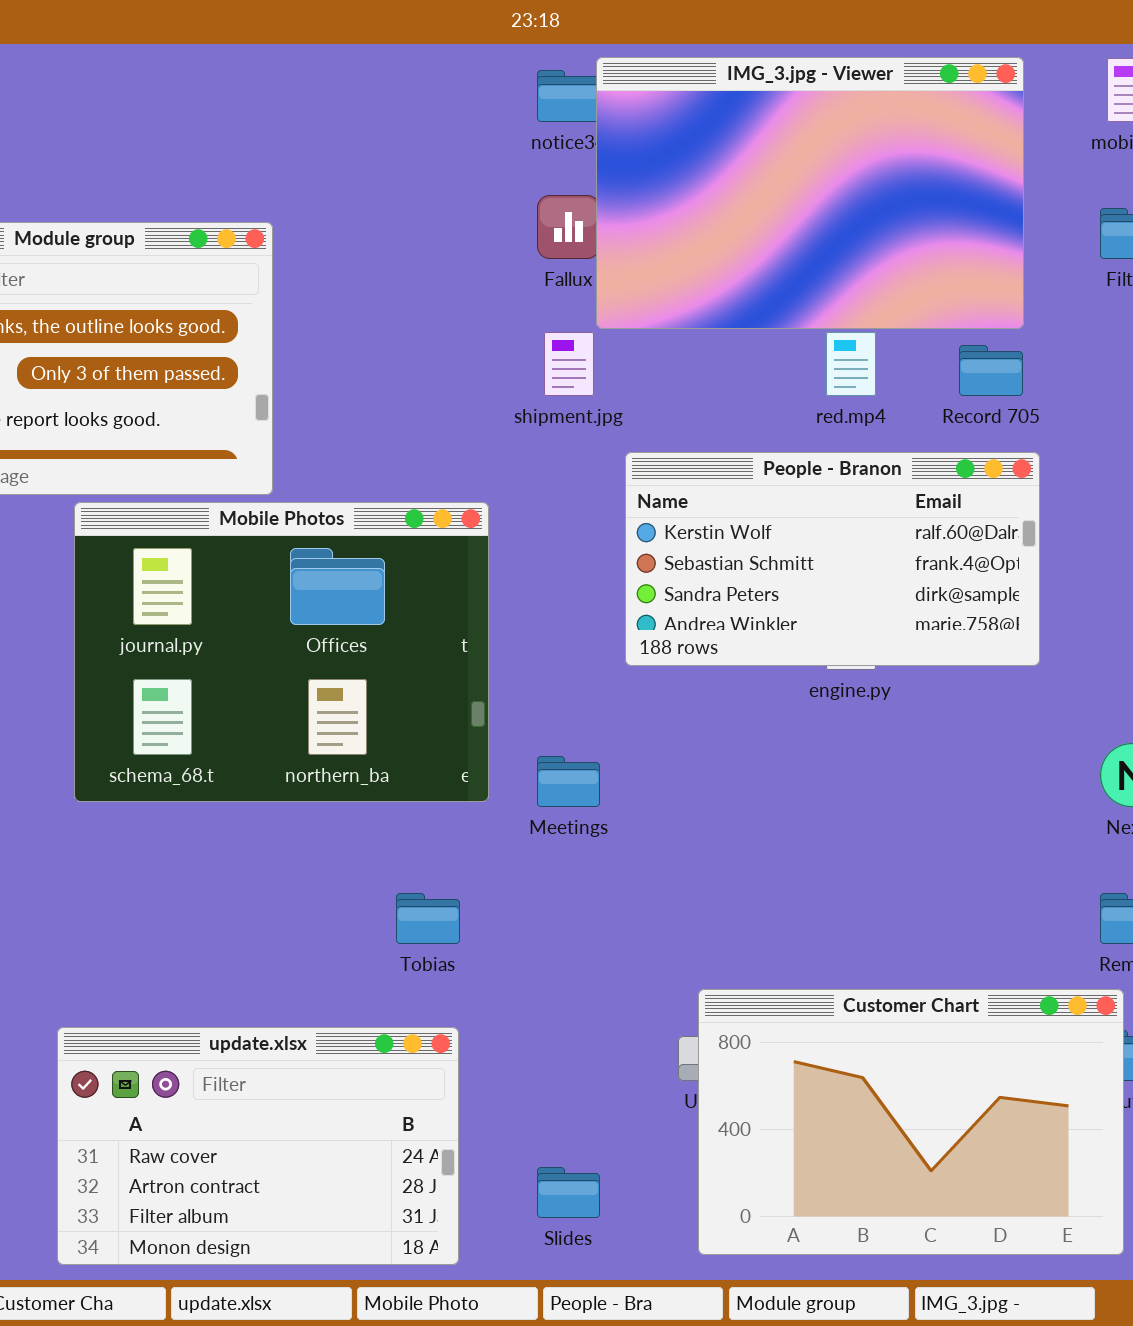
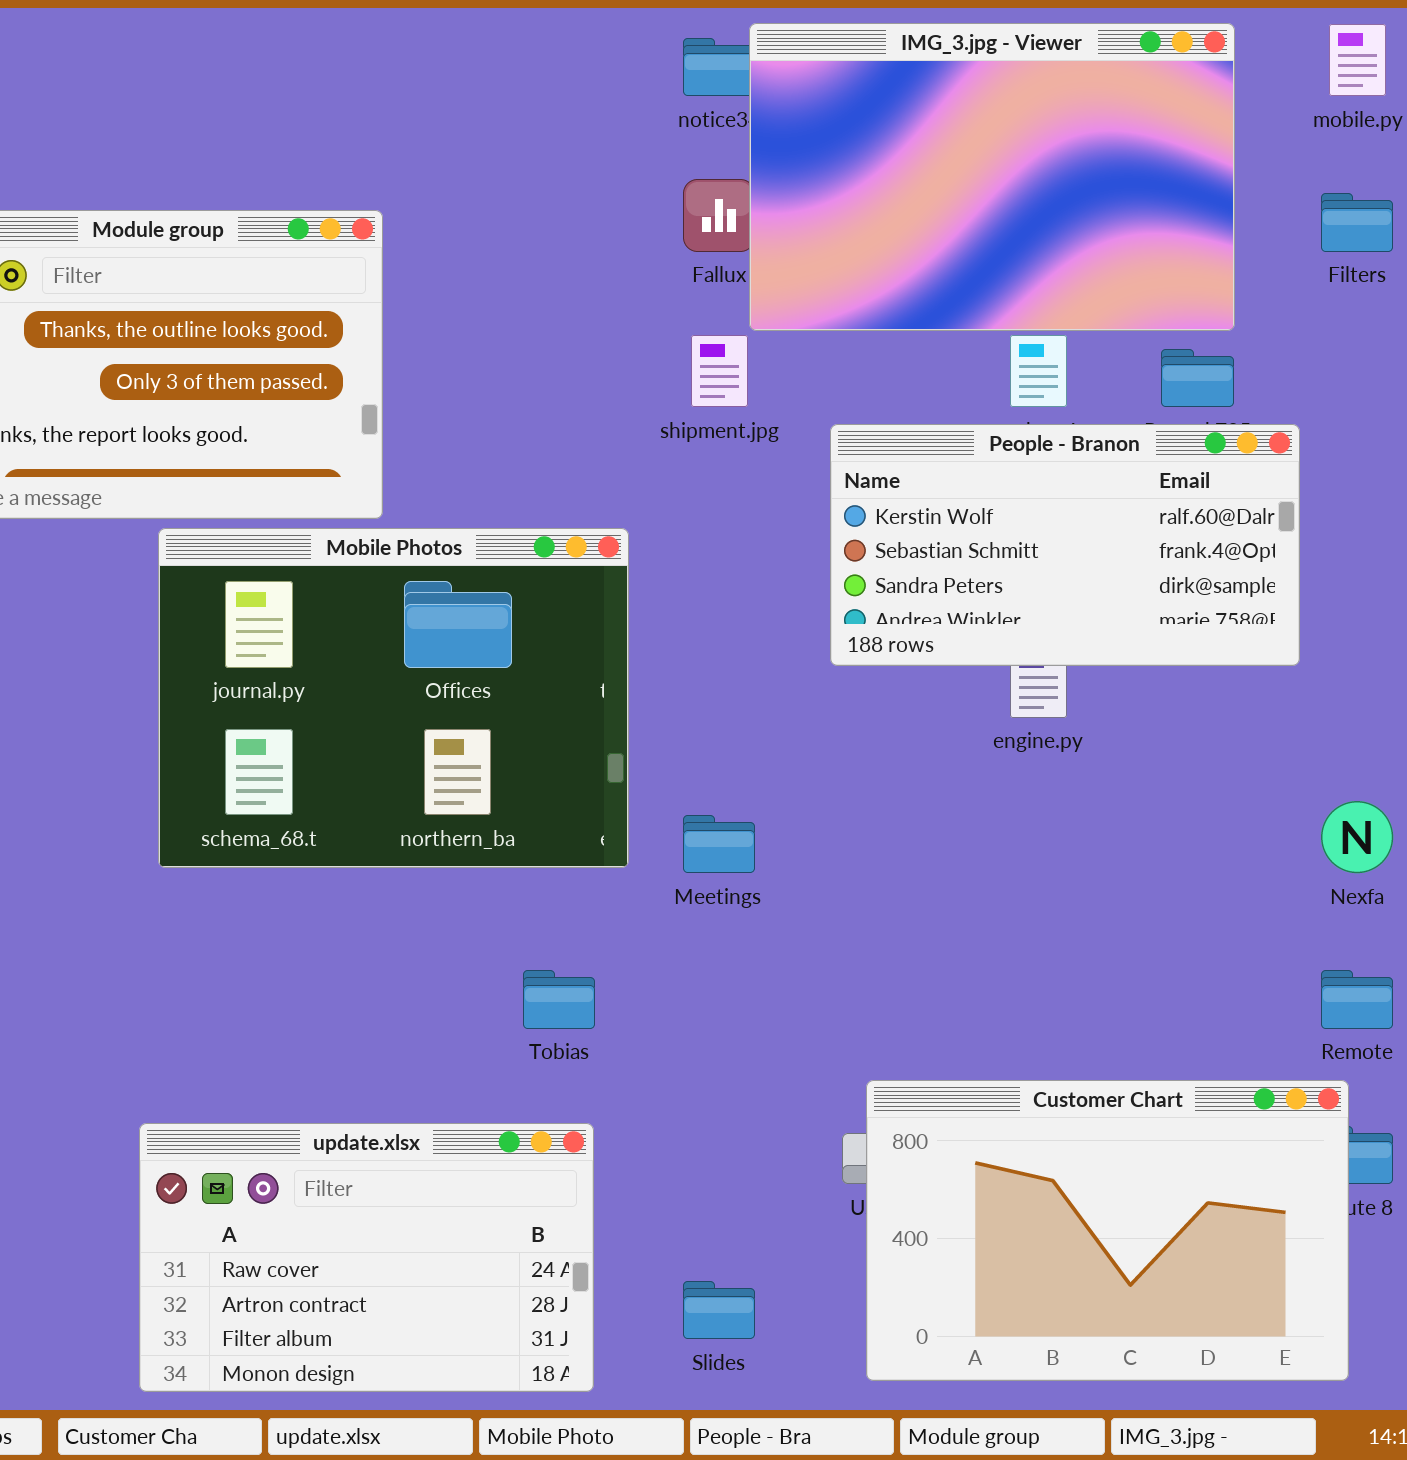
People - Branon: [625,452,1040,666] -> [830,424,1300,666], moved

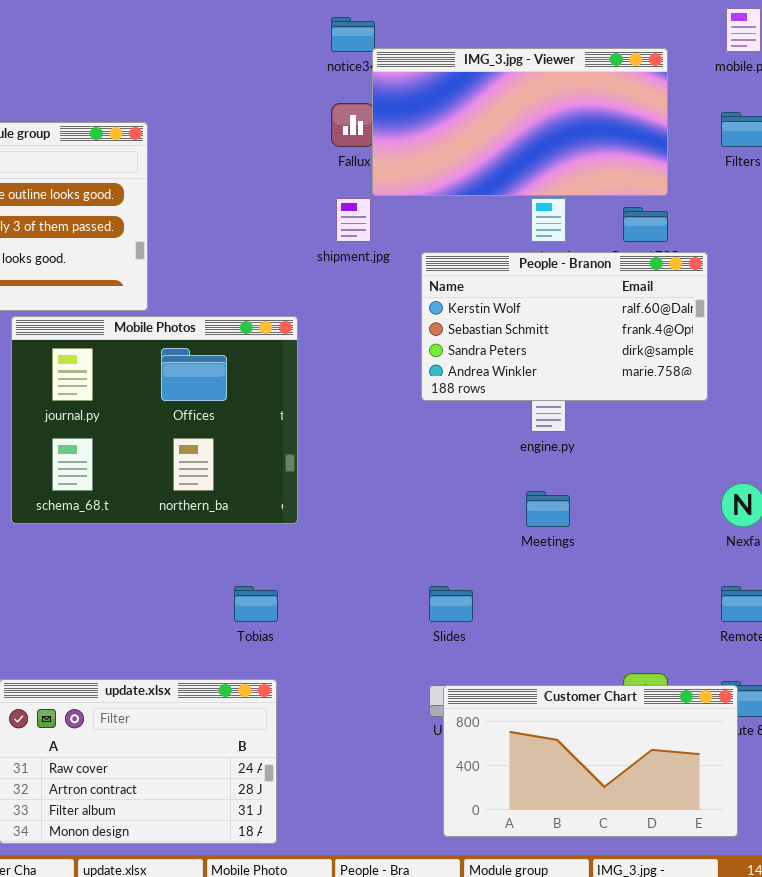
IMG_3.jpg - Viewer: [749,23,1235,331] -> [372,48,668,196], resized
Meetings: [683,815,755,873] -> [526,491,570,527], moved
Customer Chart: [866,1080,1349,1381] -> [443,685,738,837], resized
Slides: [683,1281,755,1339] -> [429,586,473,622], moved

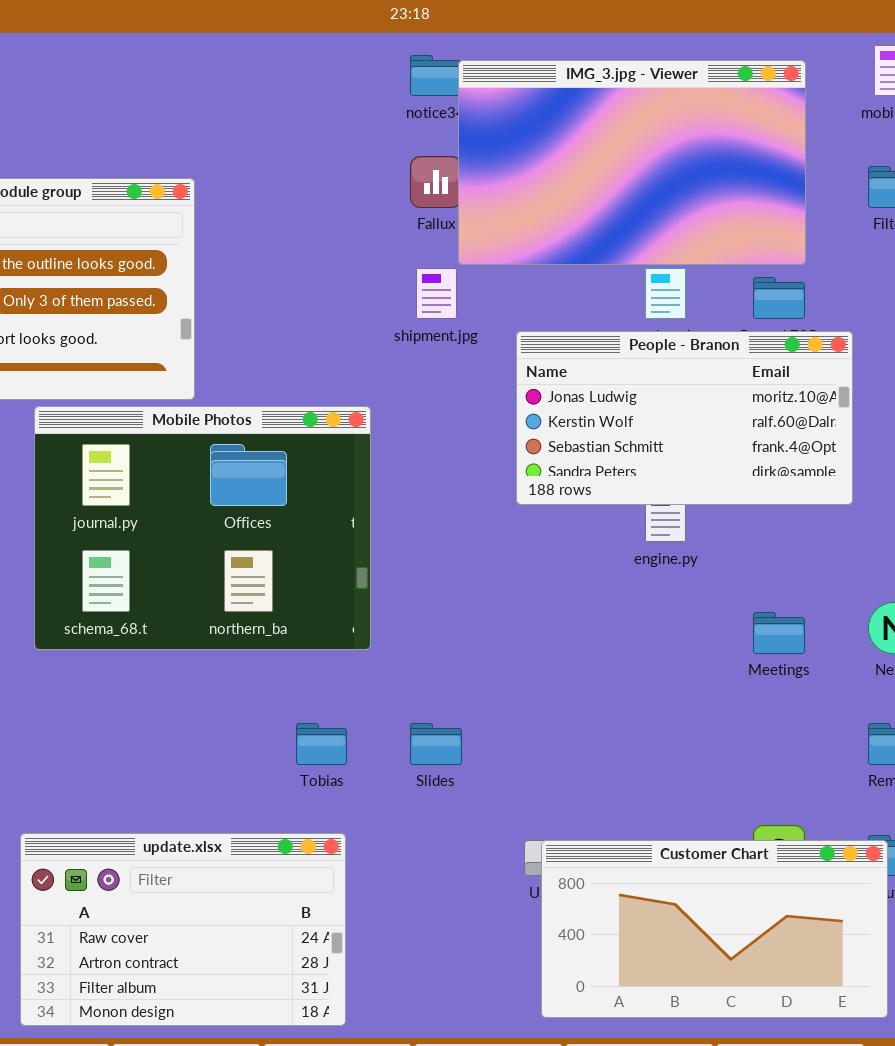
IMG_3.jpg - Viewer: [372,48,668,196] -> [458,60,806,265], resized
People - Branon: [421,252,708,401] -> [516,331,853,505], scrolled up 1 row
Meetings: [526,491,570,527] -> [753,612,805,654], moved
Slides: [429,586,473,622] -> [410,723,462,765], moved

